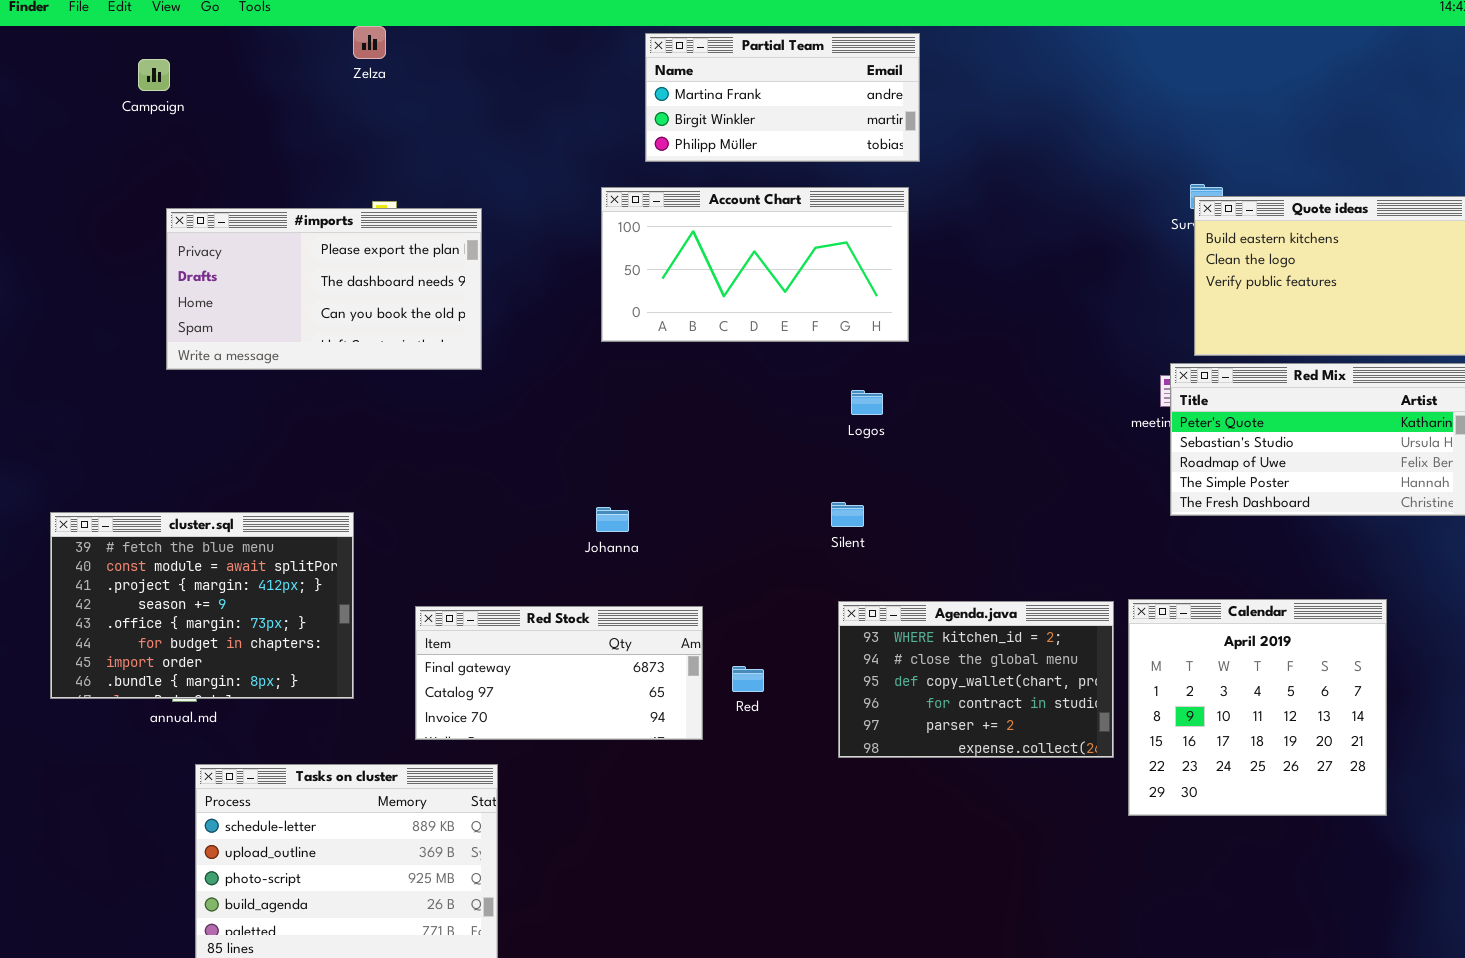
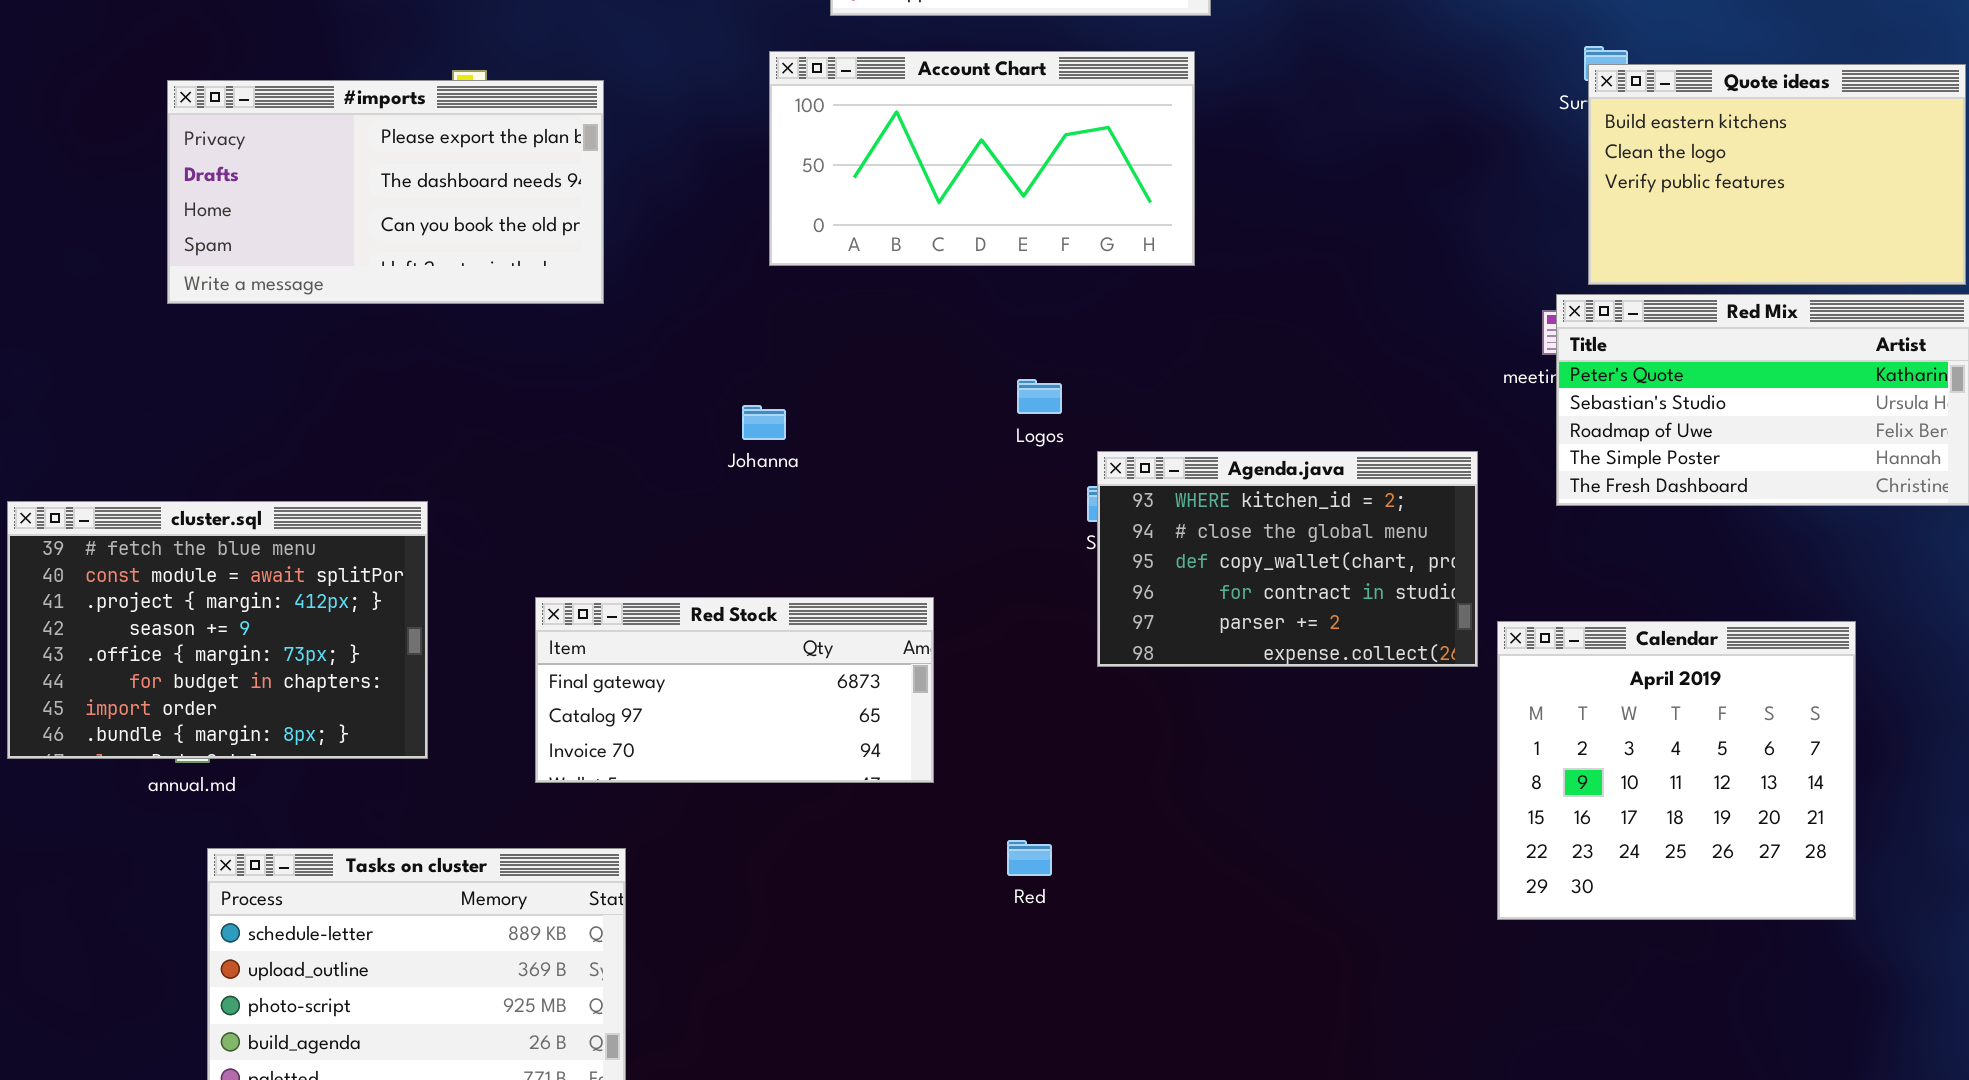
Logos: [851,390,883,415] -> [1017,379,1062,414], moved
Johanna: [596,507,629,532] -> [742,405,786,440], moved
Agenda.java: [838,601,1114,758] -> [1097,451,1478,667], moved
Red Stock: [415,606,703,740] -> [535,597,934,783], moved
Red: [732,666,764,692] -> [1007,840,1052,876], moved

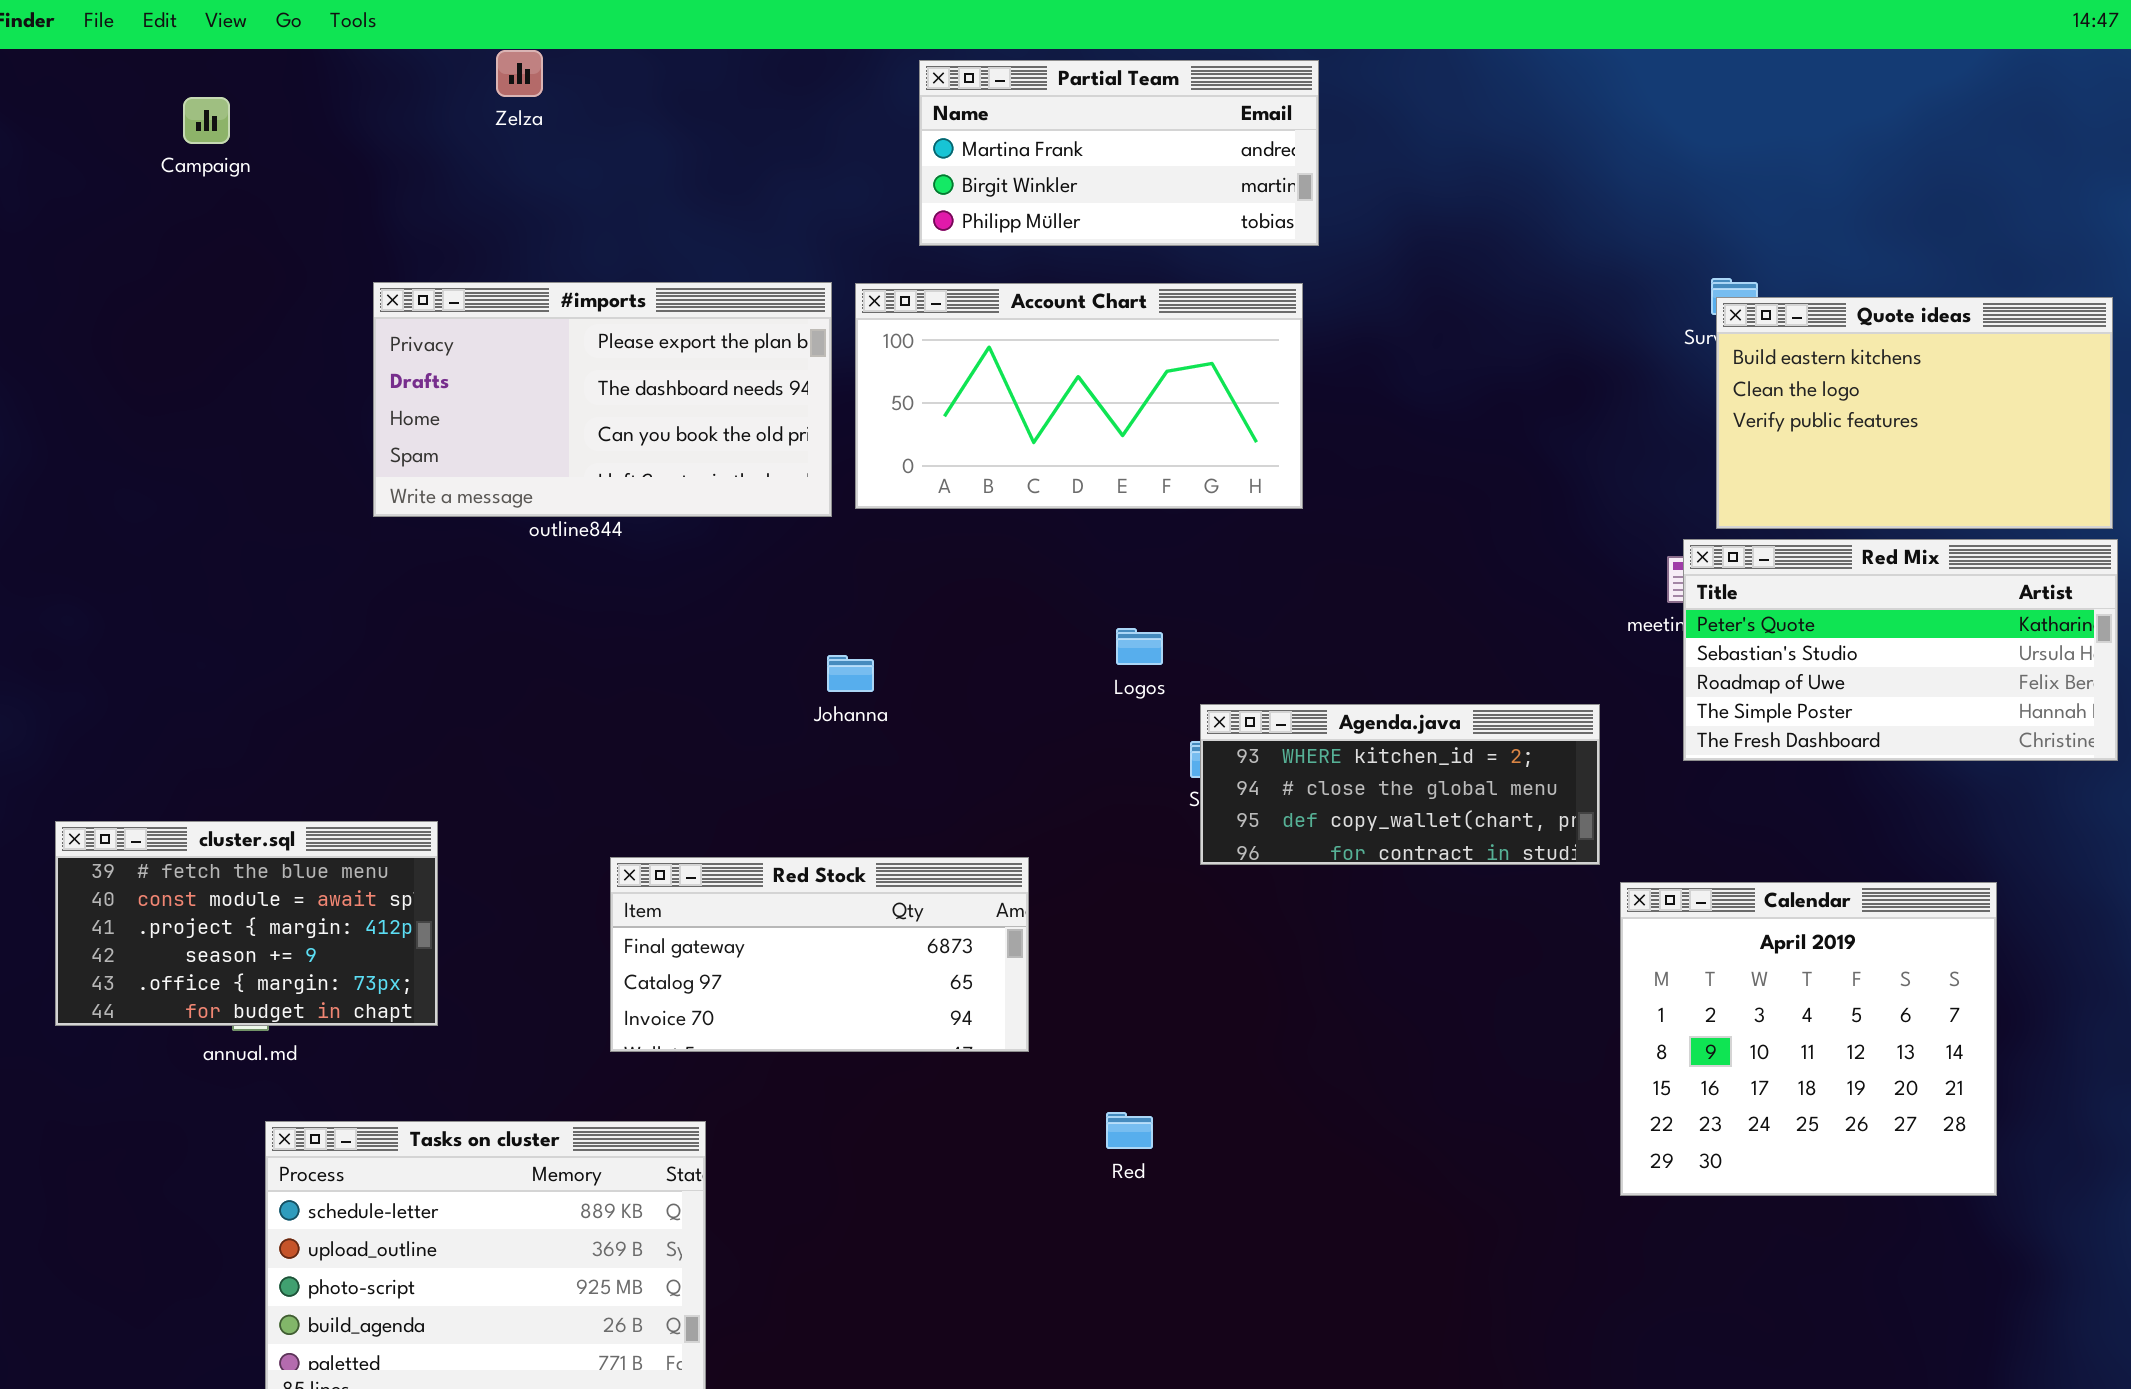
#imports: [167,80,604,304] -> [373,282,832,517], moved
Agenda.java: [1097,451,1478,667] -> [1200,704,1600,865], resized
cluster.sql: [7,501,428,759] -> [55,821,438,1026], resized

